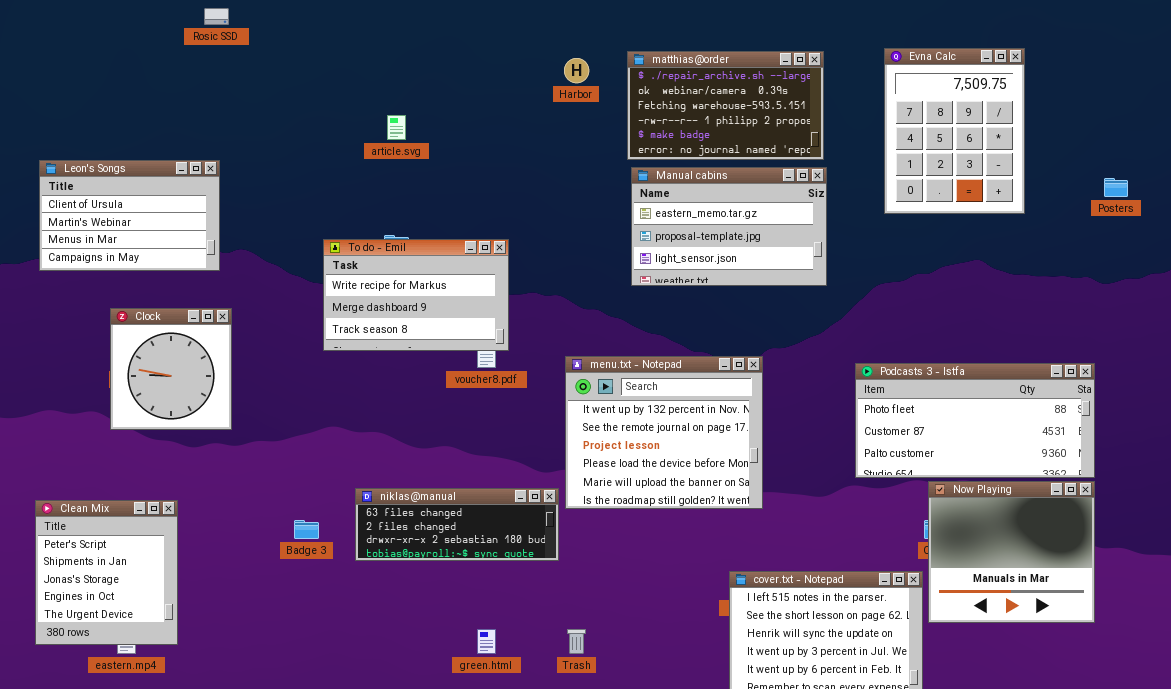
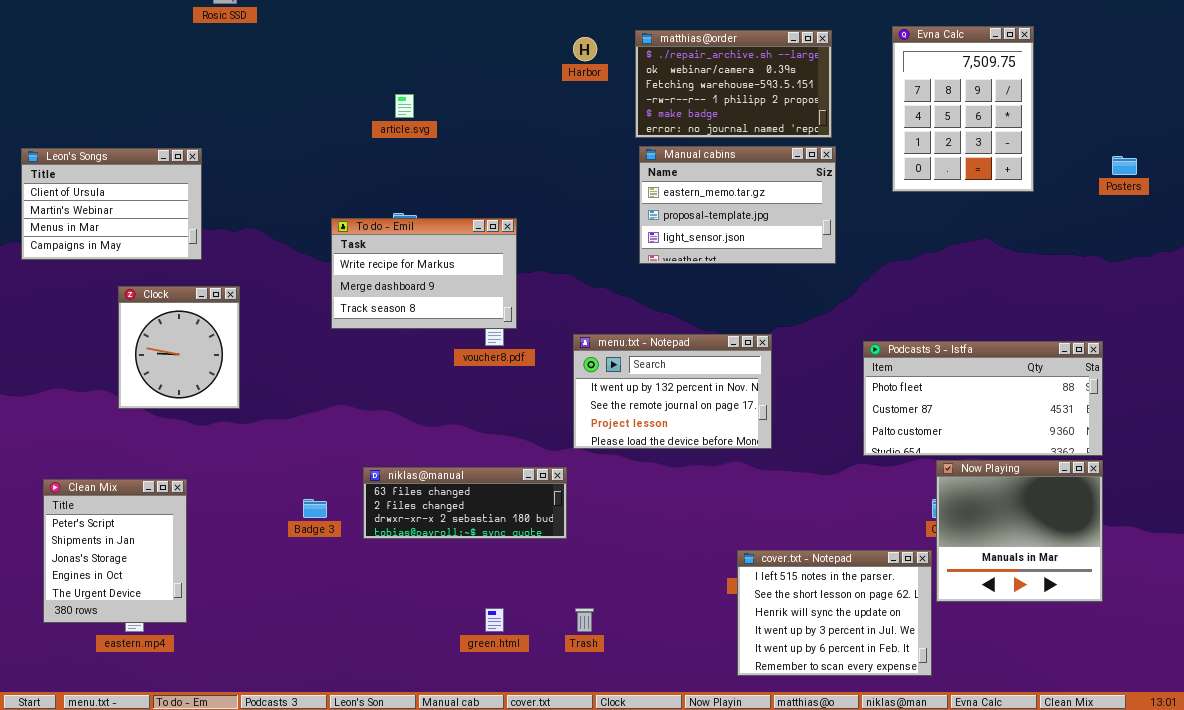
Leon's Songs: [39,160,220,271] -> [21,148,202,260], moved
menu.txt - Notepad: [565,356,763,509] -> [573,334,772,449], resized

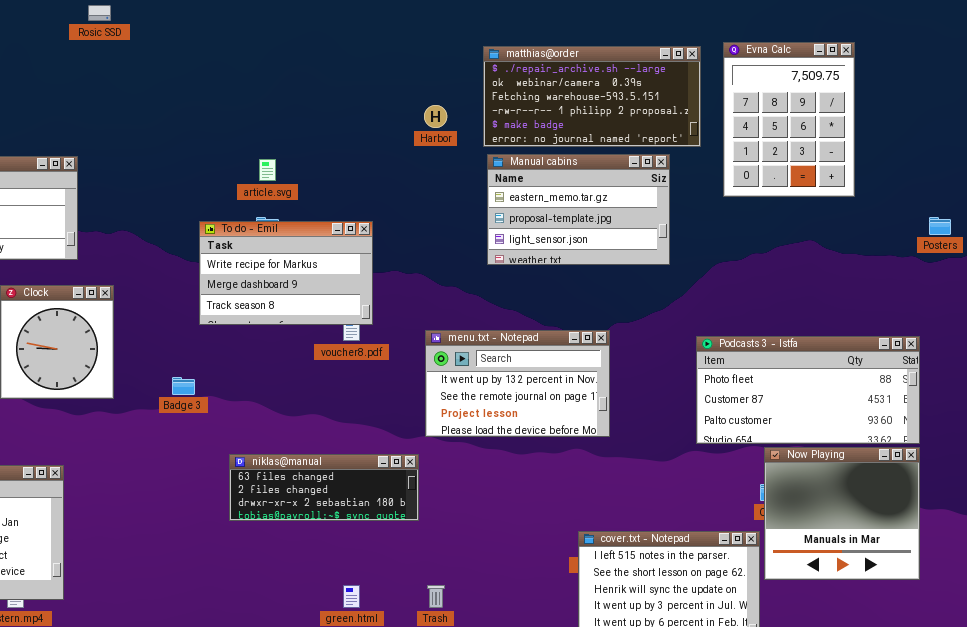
matthias@order: [635,30,832,138] -> [483,46,701,147], resized
Harbor: [573,37,597,61] -> [424,105,447,128], moved
article.svg: [395,94,414,118] -> [259,159,276,181], moved
Posters: [1112,156,1137,175] -> [929,217,951,235], moved
Badge 3: [303,499,327,518] -> [172,377,195,395], moved

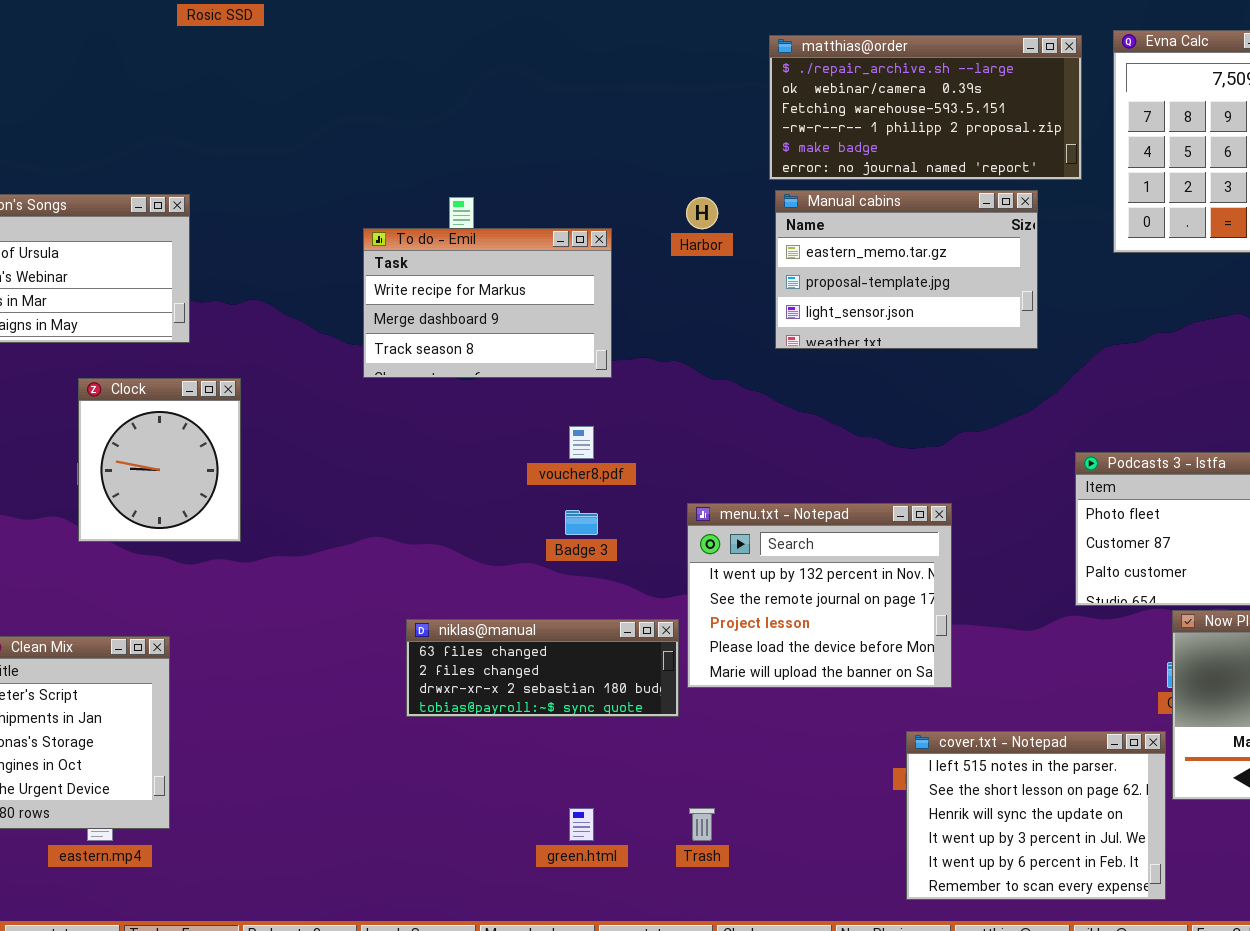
Harbor: [424,105,447,128] -> [686,197,718,229], moved
To do - Emil: [199,221,373,325] -> [363,228,612,378], moved
menu.txt - Notepad: [425,330,610,437] -> [687,503,952,688], moved, resized
Badge 3: [172,377,195,395] -> [565,510,598,535], moved

